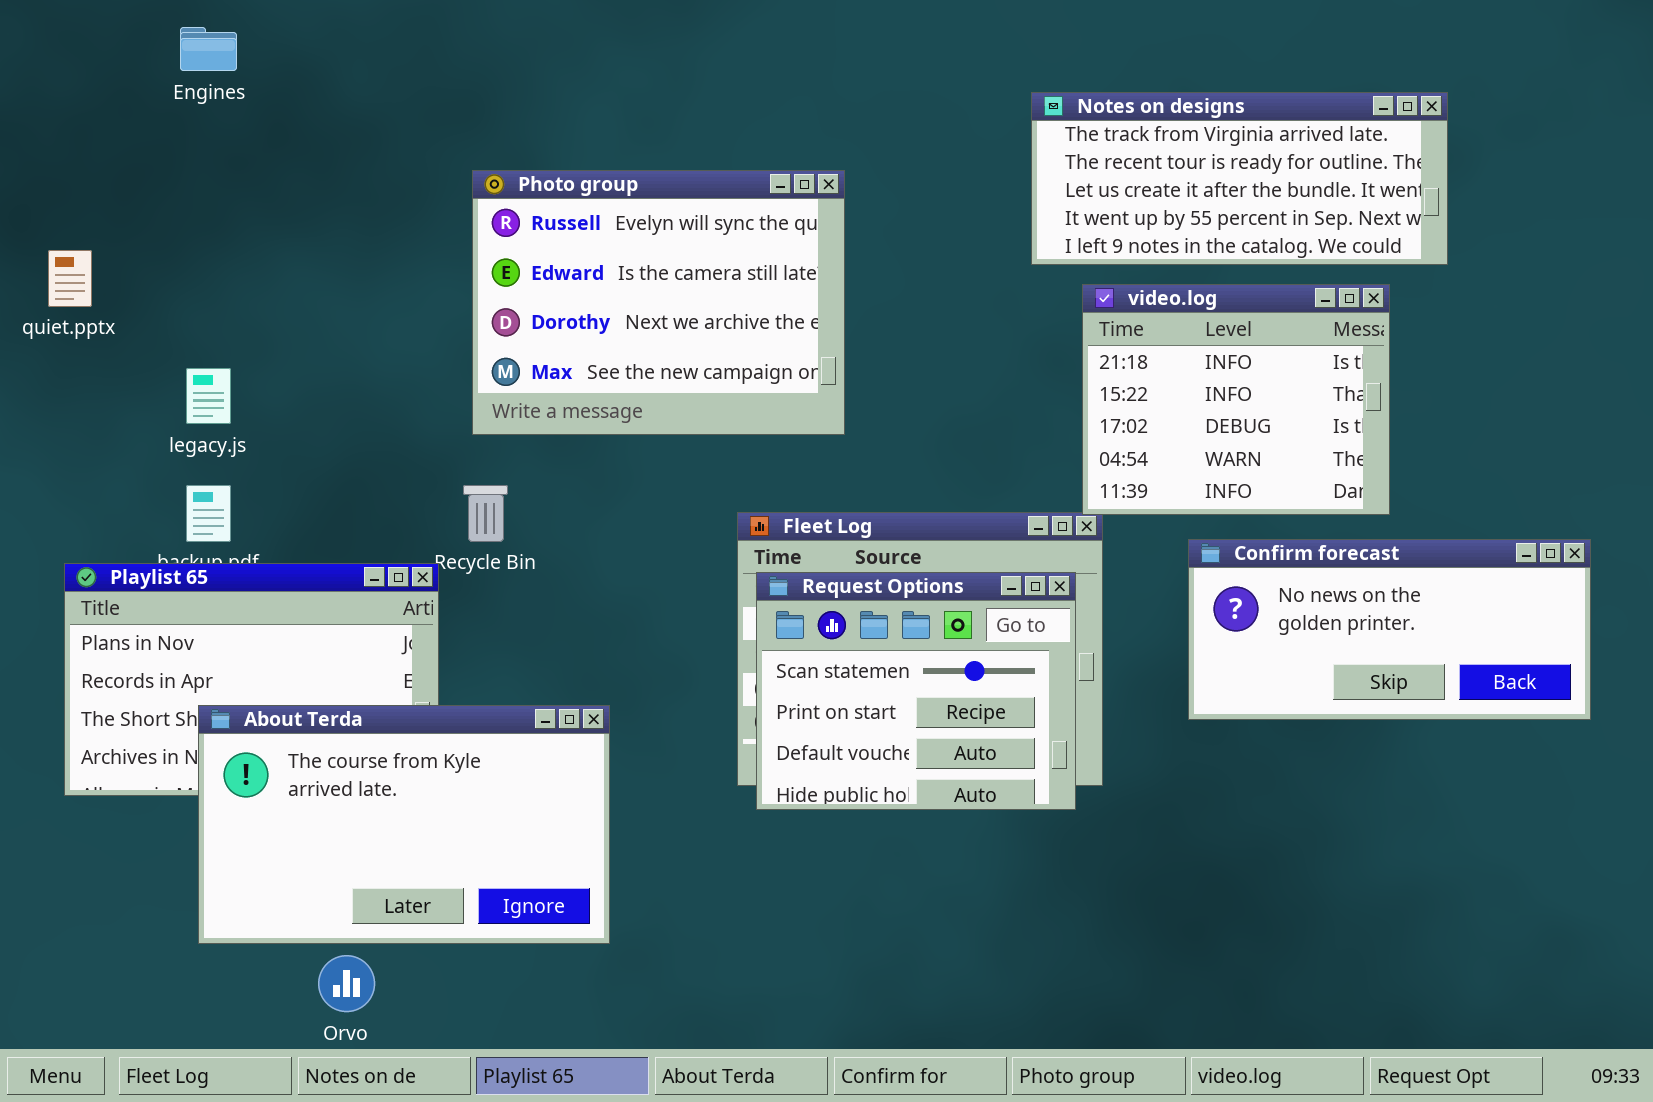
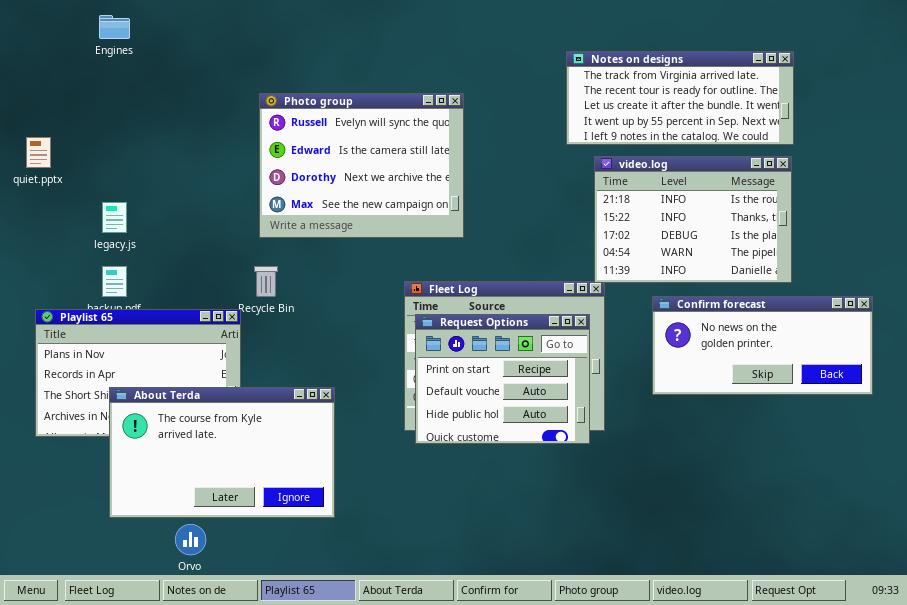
video.log: [1082,284,1390,515] -> [594,156,792,283], resized
Request Options: [756,572,1076,810] -> [415,314,590,444], scrolled down 1 row

